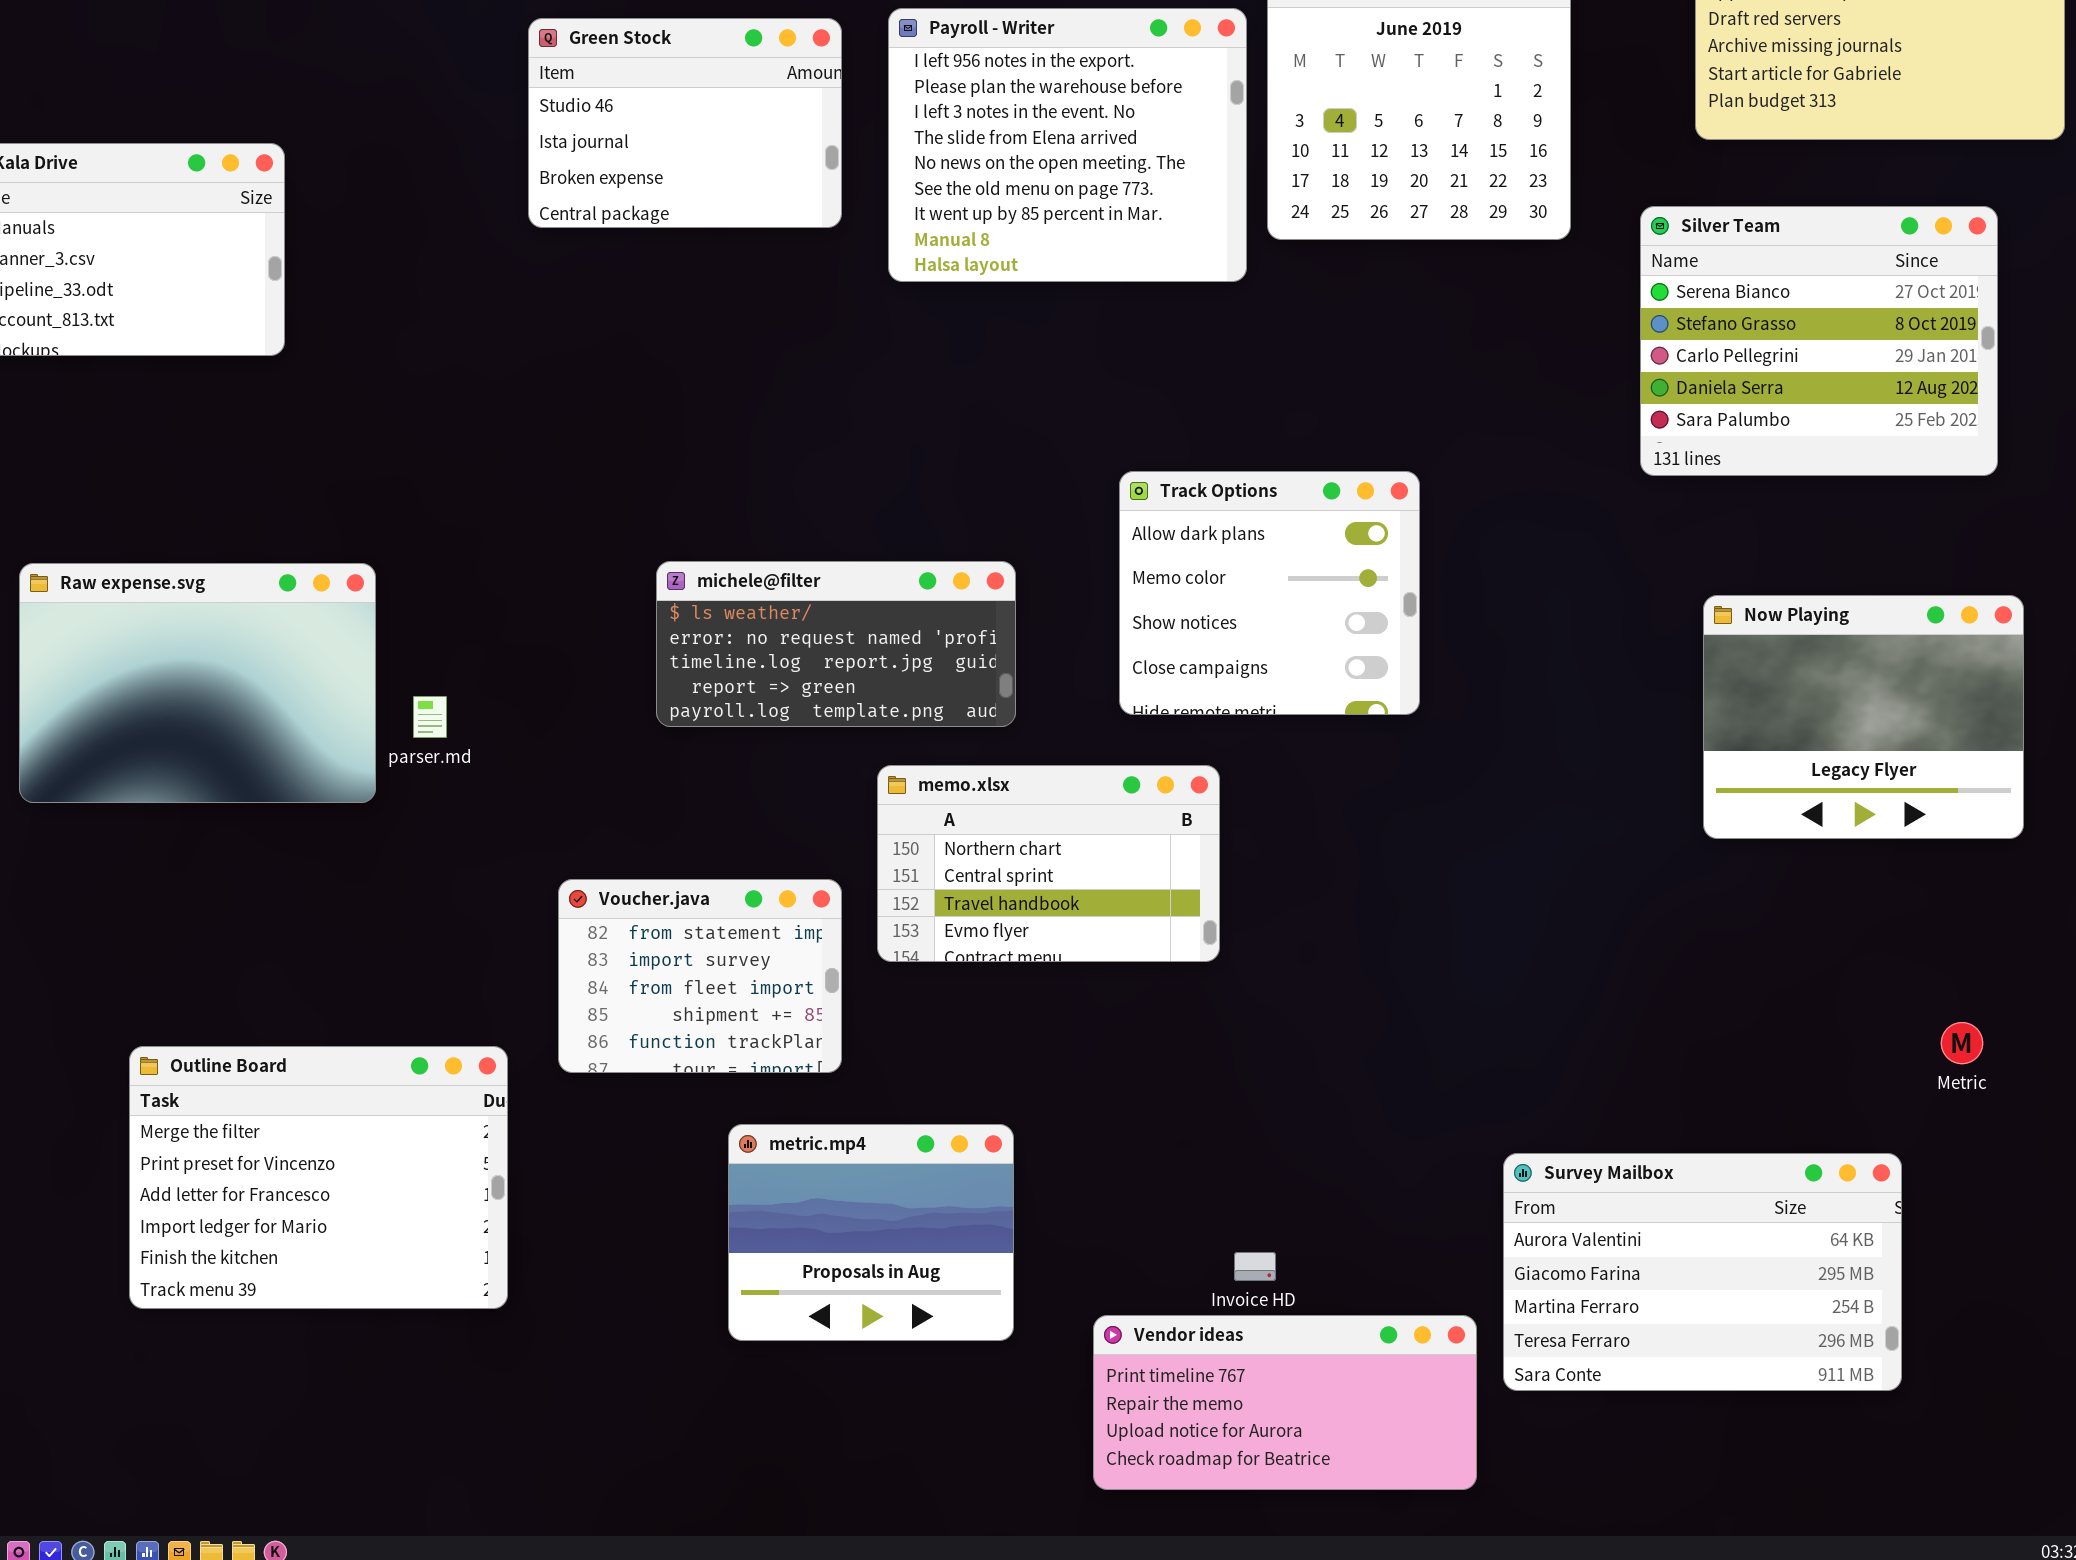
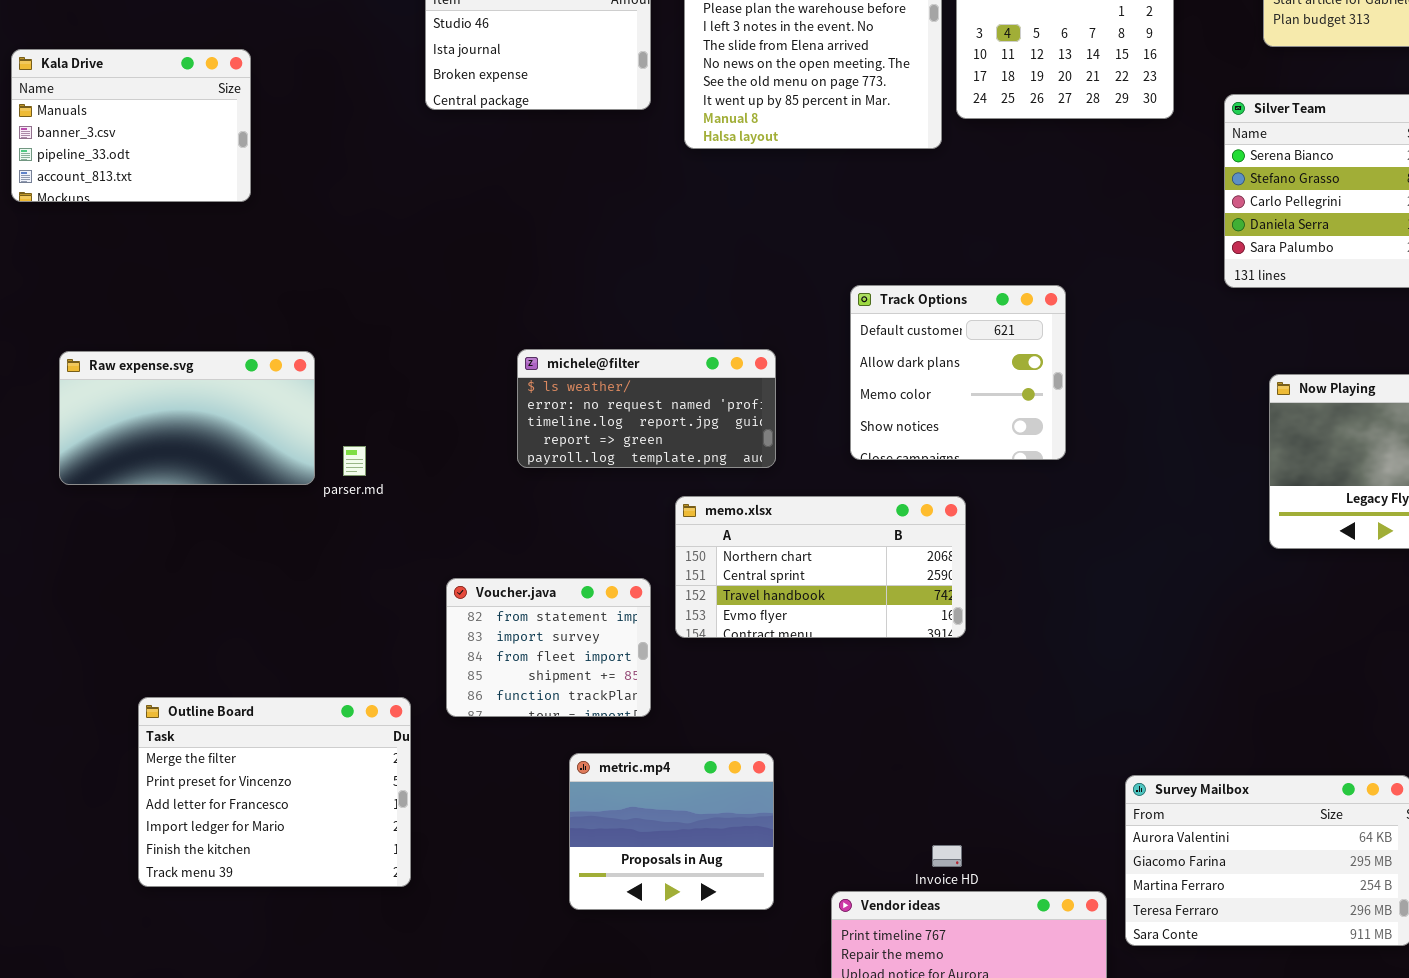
Track Options: [1119,471,1420,715] -> [850,285,1066,460], scrolled up 1 row
Raw expense.svg: [19,563,376,803] -> [59,351,315,485], resized
memo.xlsx: [877,765,1220,962] -> [675,496,966,638], resized

